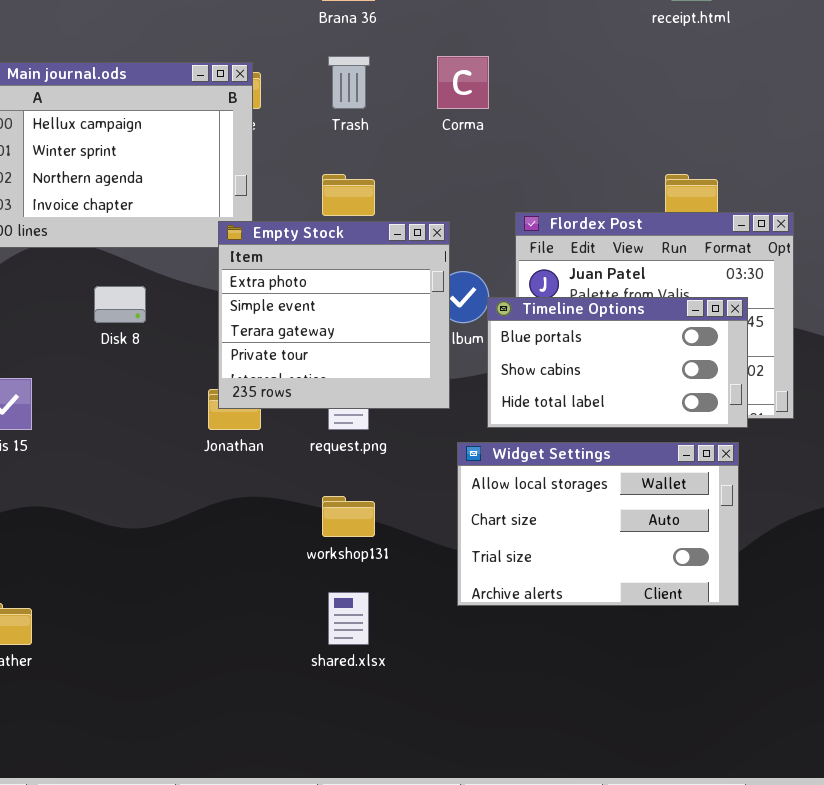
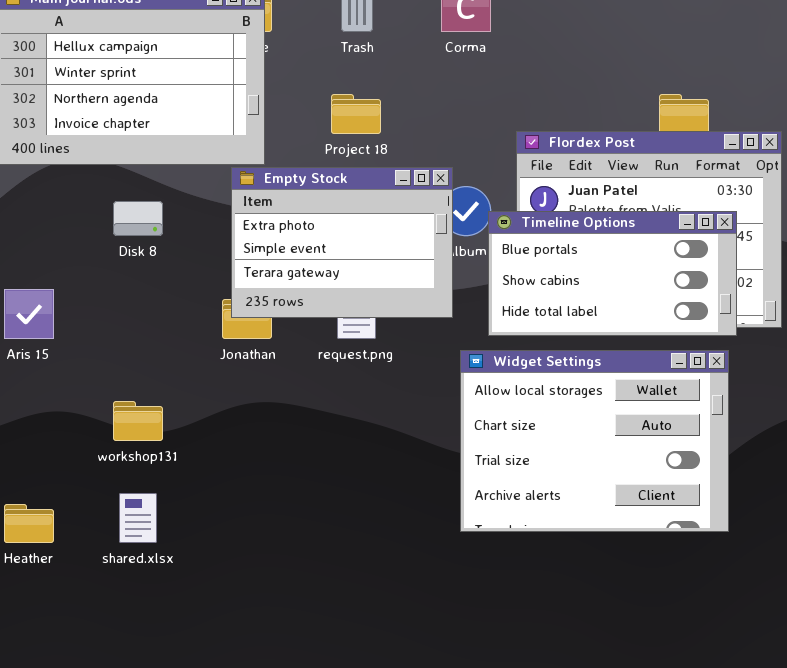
Empty Stock: [218,221,450,409] -> [231,167,453,318], resized
Widget Settings: [457,442,739,606] -> [460,350,729,532], resized
workshop131: [322,496,375,537] -> [113,401,163,441], moved
shared.xlsx: [328,592,369,645] -> [119,493,157,543], moved

